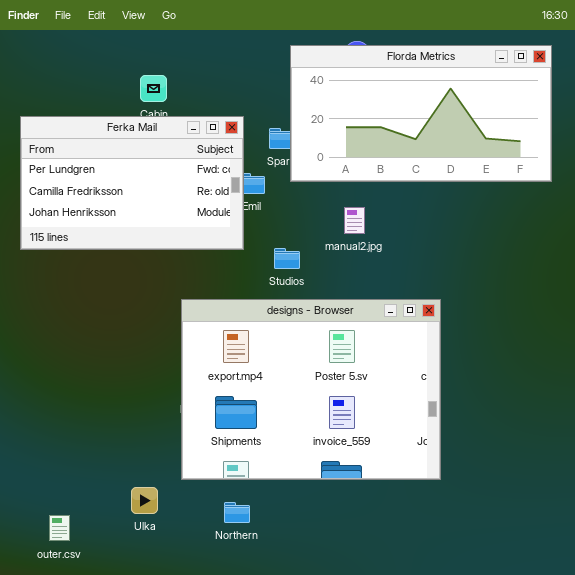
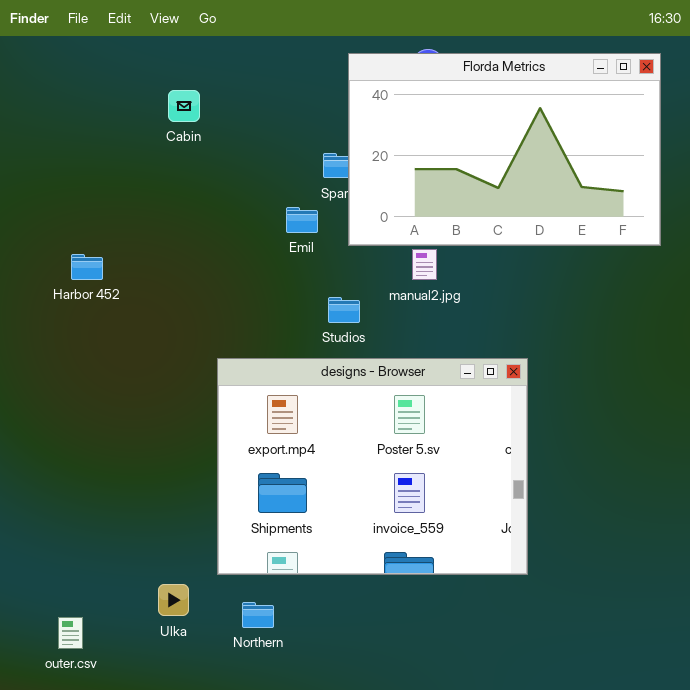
Florda Metrics: [290,45,552,182] -> [348,53,661,246], resized
Ferka Mail: [20,116,244,250] -> none, closed
Northern: [224,502,250,523] -> [242,602,274,628], moved

